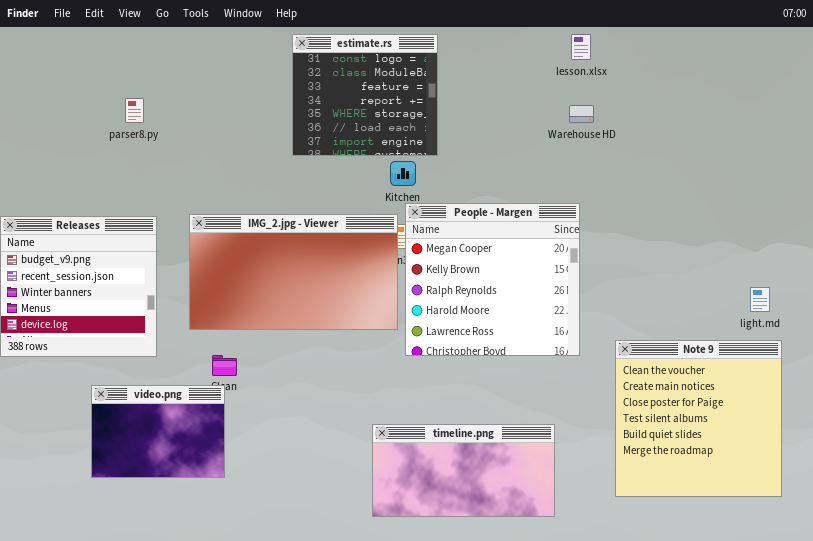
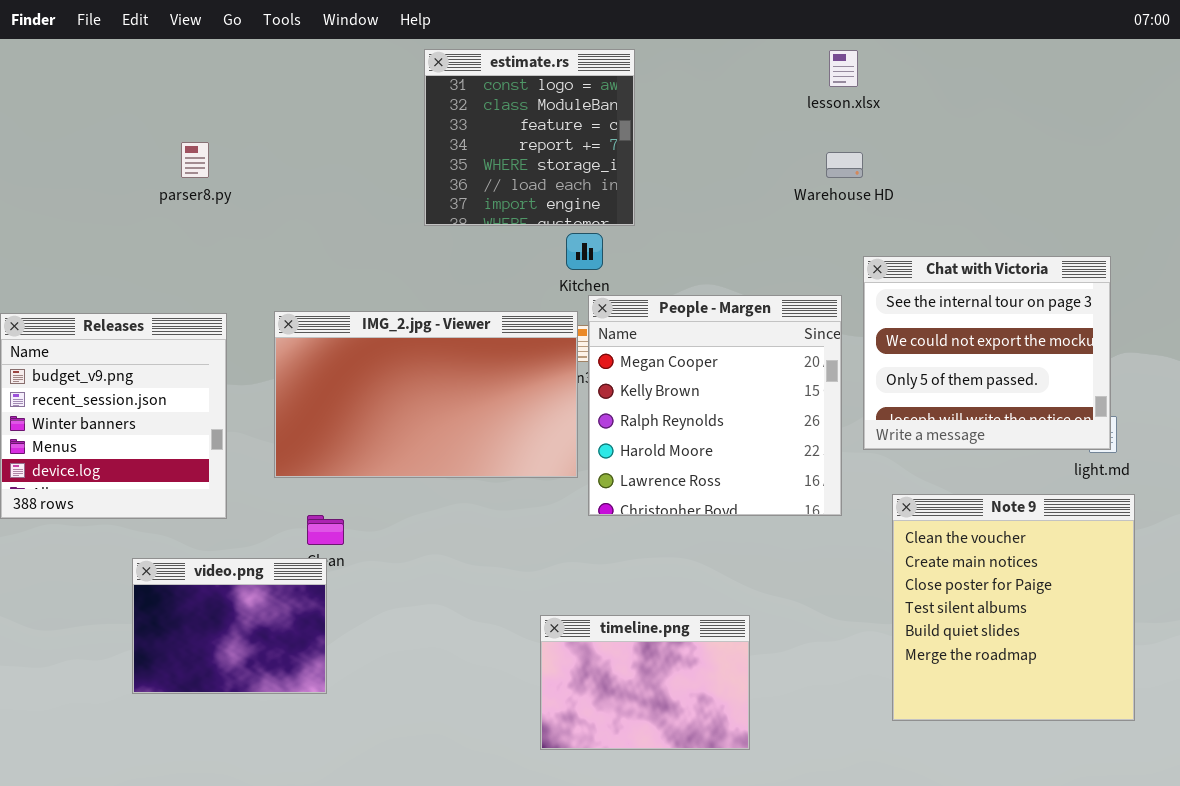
Chat with Victoria: none -> [863,256,1111,450], opened
timeline.png: [372,424,555,517] -> [540,615,750,750], resized

